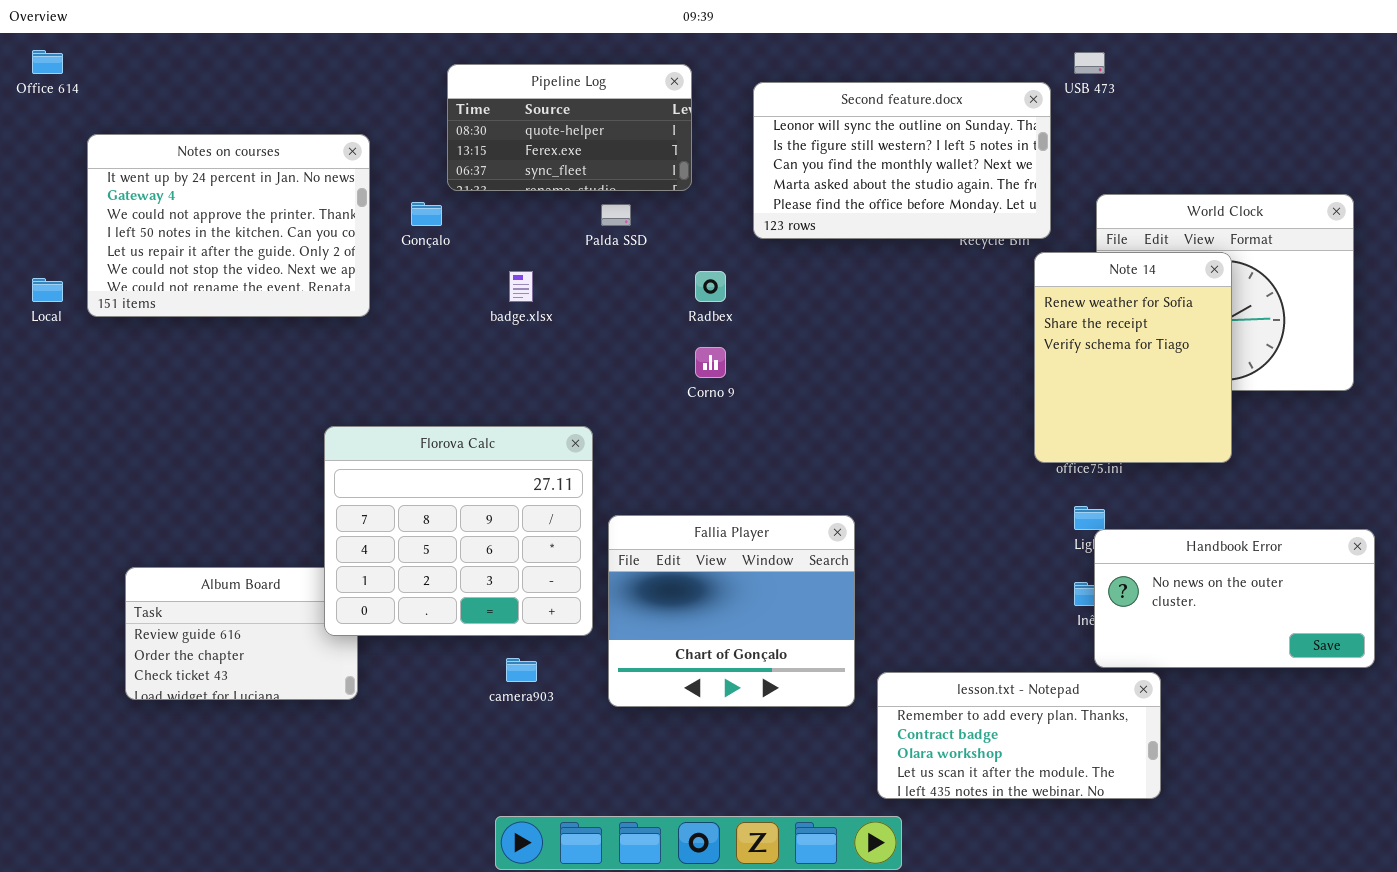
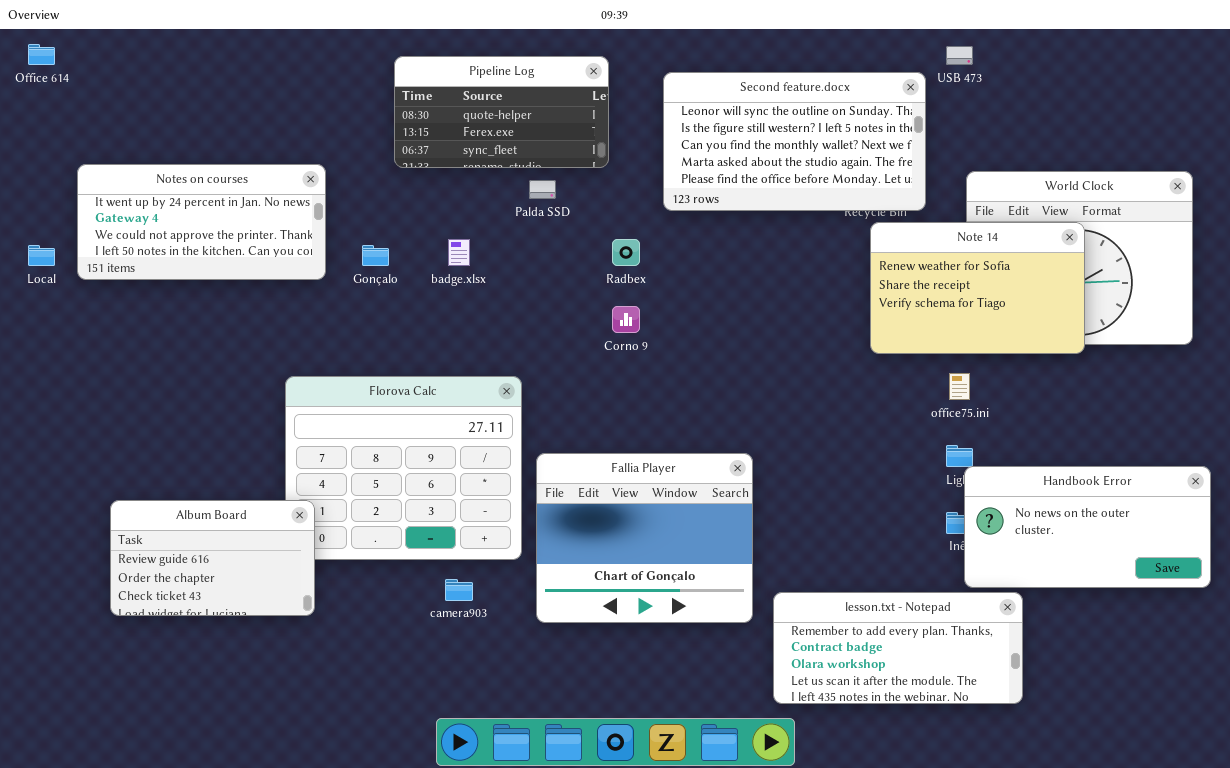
Notes on courses: [87,134,370,317] -> [77,164,326,280], resized
Gonçalo: [411,202,442,226] -> [362,245,389,266], moved
Note 14: [1034,252,1232,463] -> [870,222,1085,354], resized
Album Board: [125,567,358,700] -> [110,500,315,616], raised

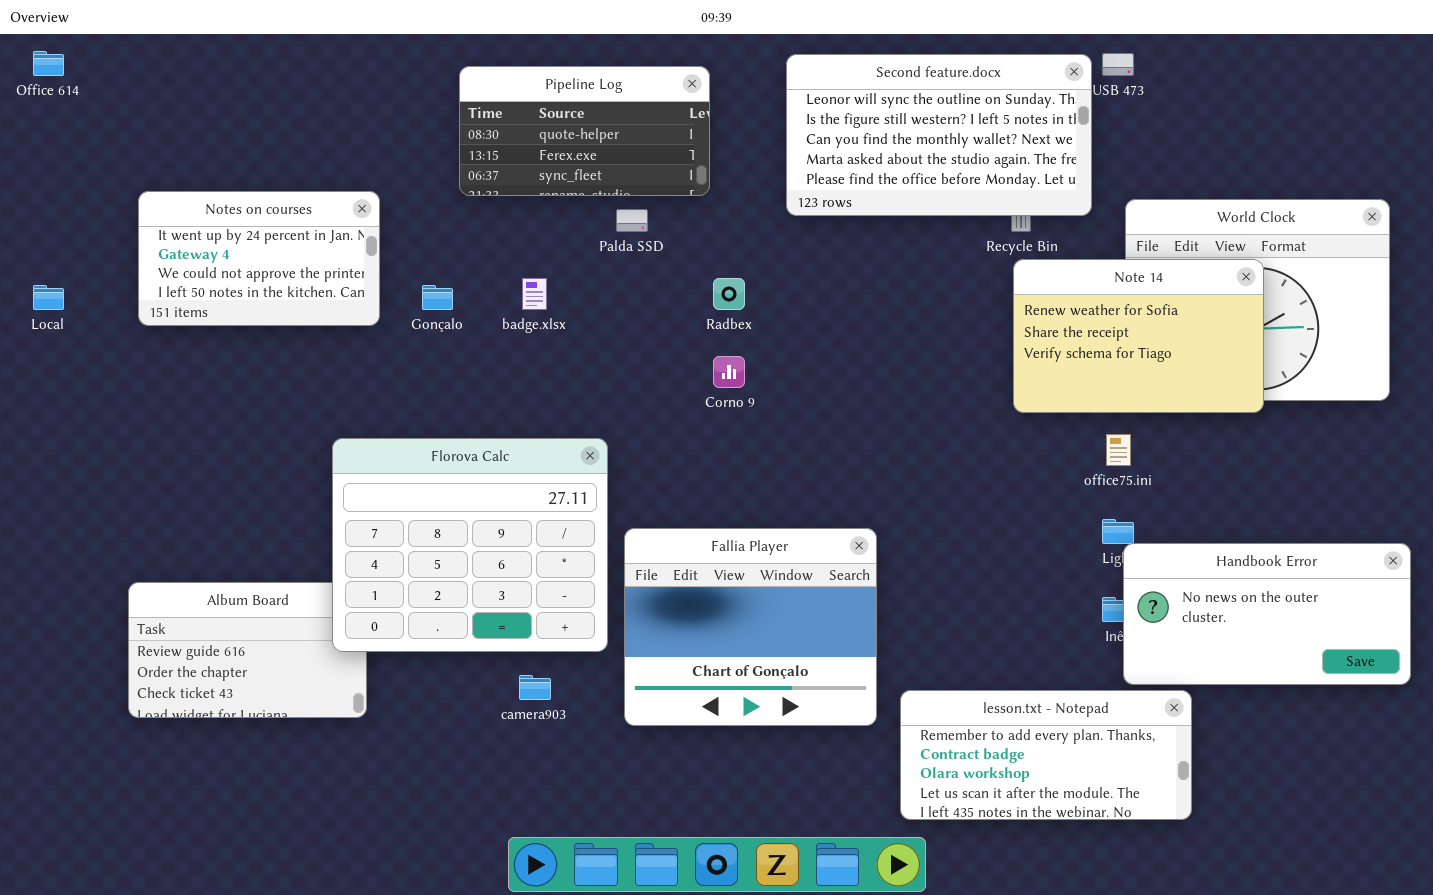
Second feature.docx: [663,72,926,211] -> [786,54,1092,216], moved
Notes on courses: [77,164,326,280] -> [138,191,380,326], resized
Florova Calc: [285,376,522,560] -> [332,438,608,652], raised

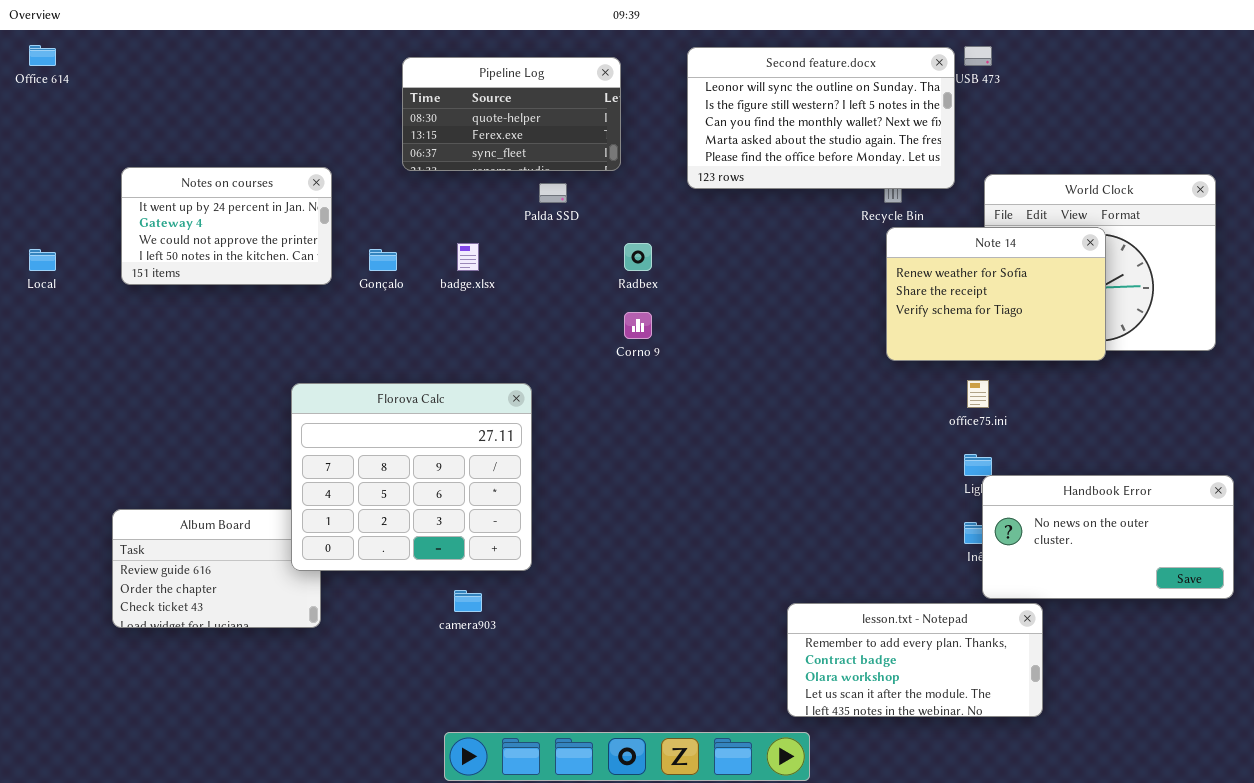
Fallia Player: [624,528,877,726] -> none, closed

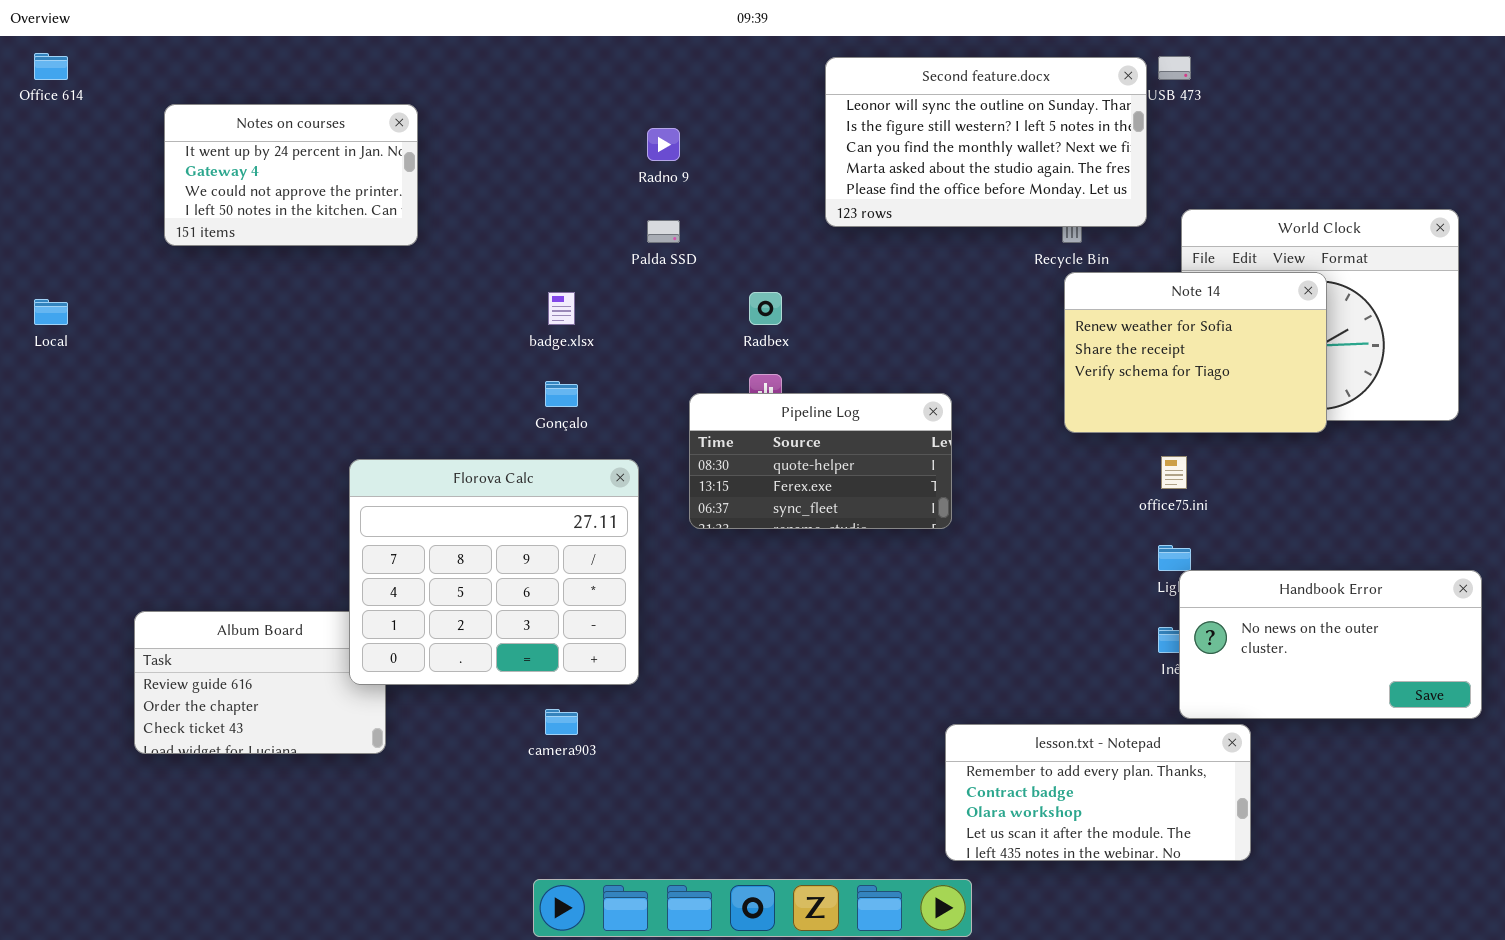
Pipeline Log: [402,57,621,171] -> [689,393,952,529], moved
Notes on courses: [121,167,332,285] -> [164,104,418,246], moved
Gonçalo: [369,249,397,271] -> [545,381,578,407], moved

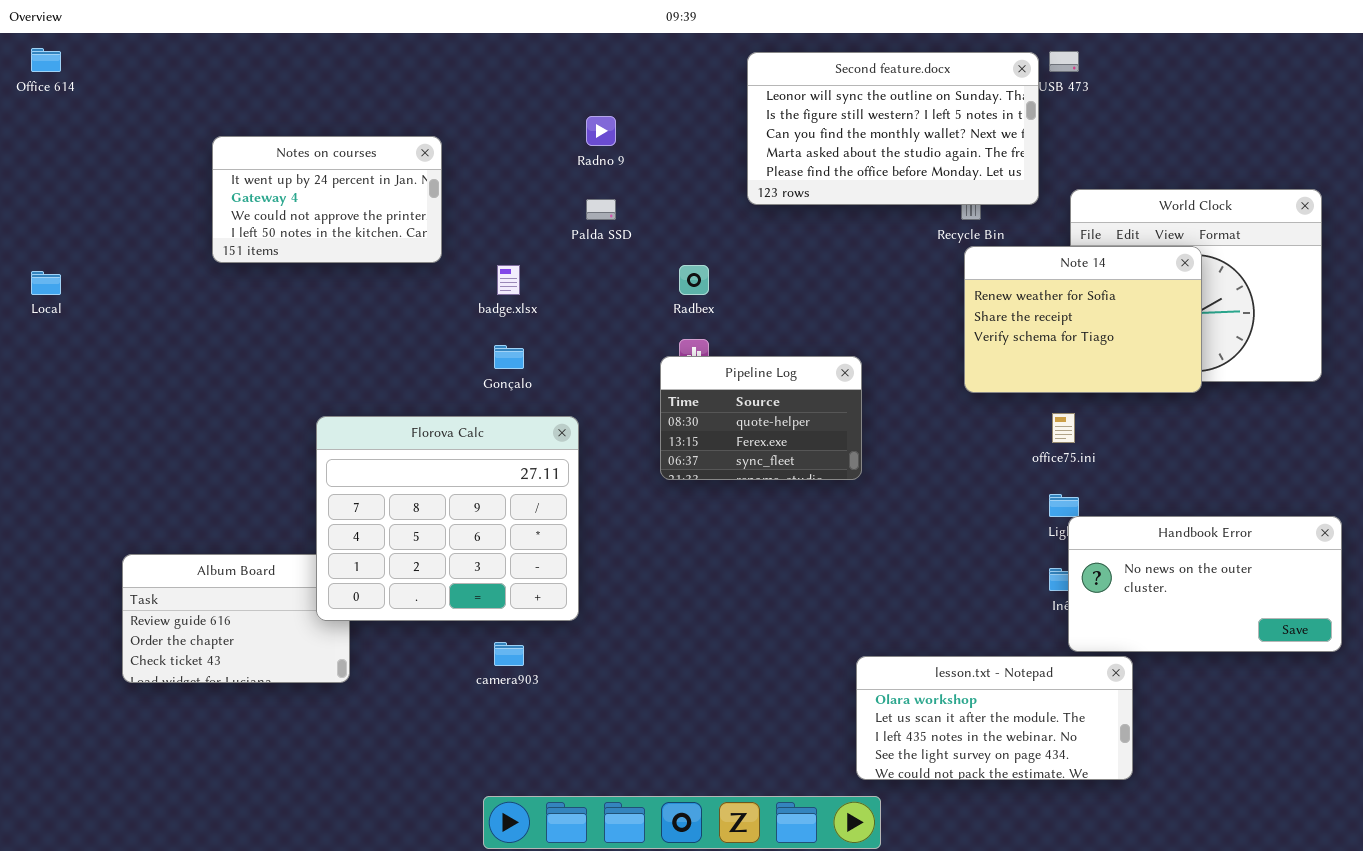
Notes on courses: [164,104,418,246] -> [212,136,442,263], moved
Pipeline Log: [689,393,952,529] -> [660,356,862,480], resized
lesson.txt - Notepad: [945,724,1251,861] -> [856,656,1133,780], scrolled down 2 rows

